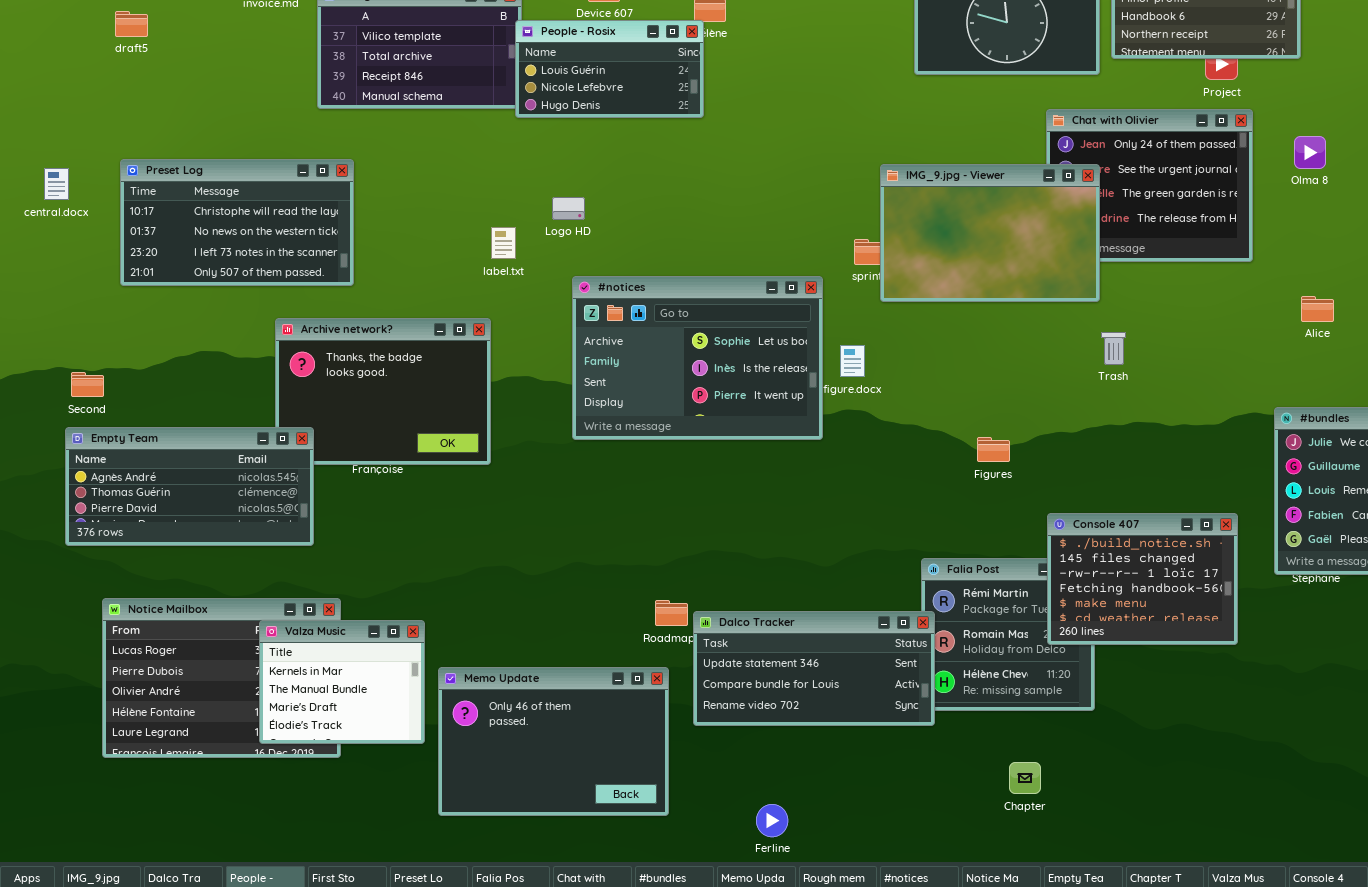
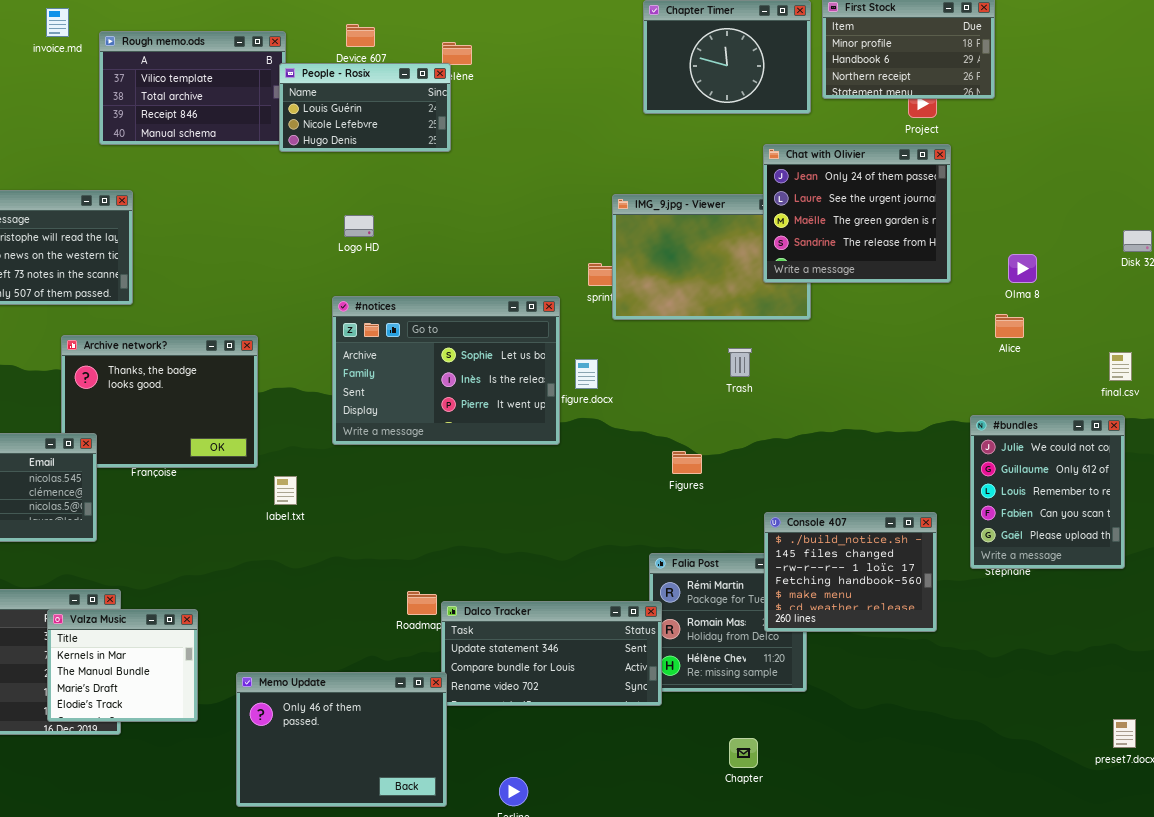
Chat with Olivier: [1046,109,1253,262] -> [763,144,951,283], raised
Olma 8: [1294,136,1326,169] -> [1008,254,1037,283], moved
Logo HD: [552,197,585,220] -> [344,215,374,237], moved
label.txt: [491,227,516,259] -> [274,476,297,505], moved
Trash: [1101,332,1126,365] -> [728,348,752,377], moved
Figures: [977,437,1010,462] -> [672,451,702,474], moved
Memo Update: [438,667,669,816] -> [236,672,447,807], moved

